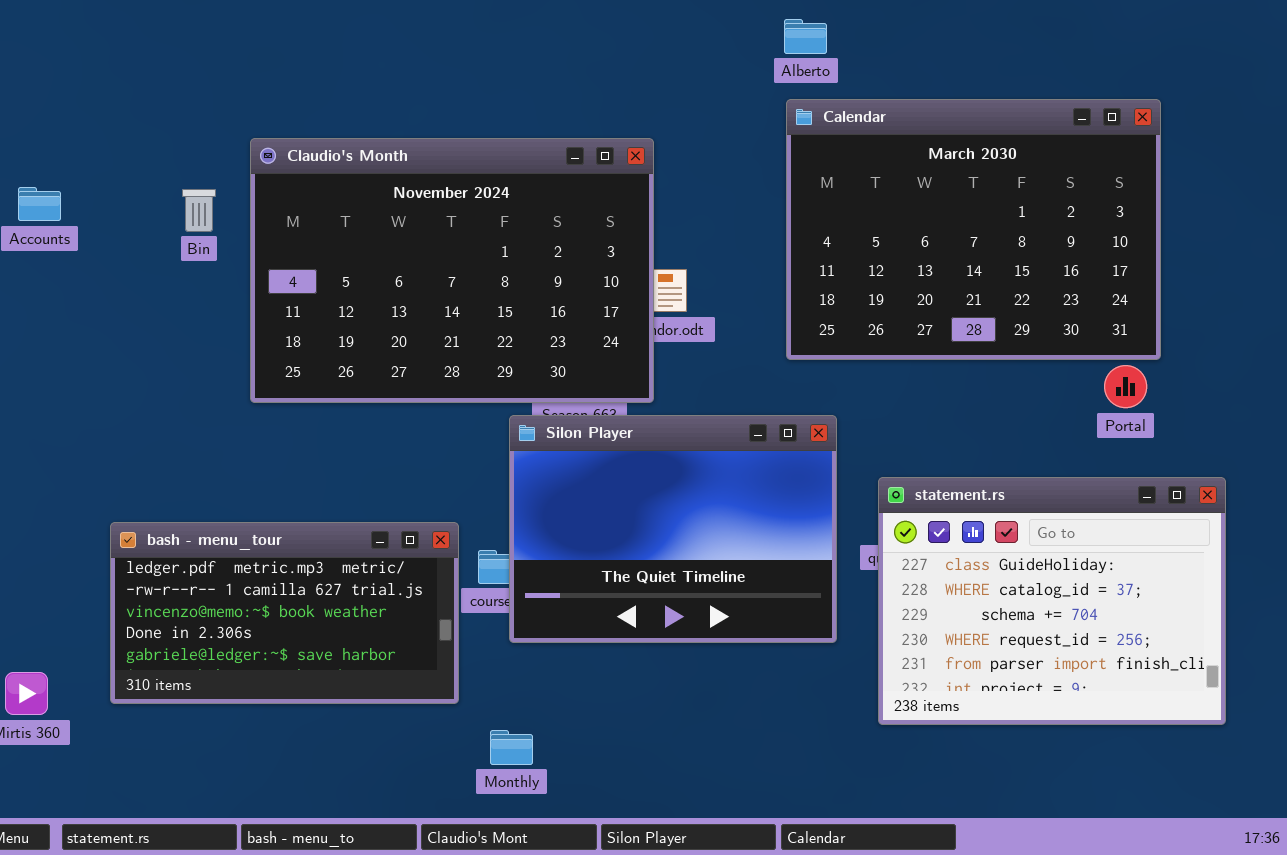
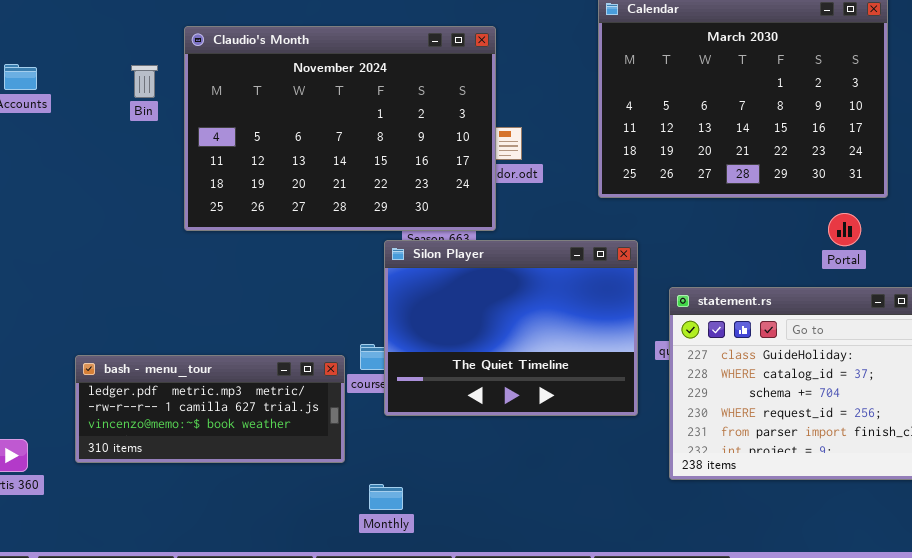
Portal: [1104,365,1147,408] -> [828,213,861,246], moved
bash - menu_tour: [110,522,459,704] -> [75,355,345,463], resized

